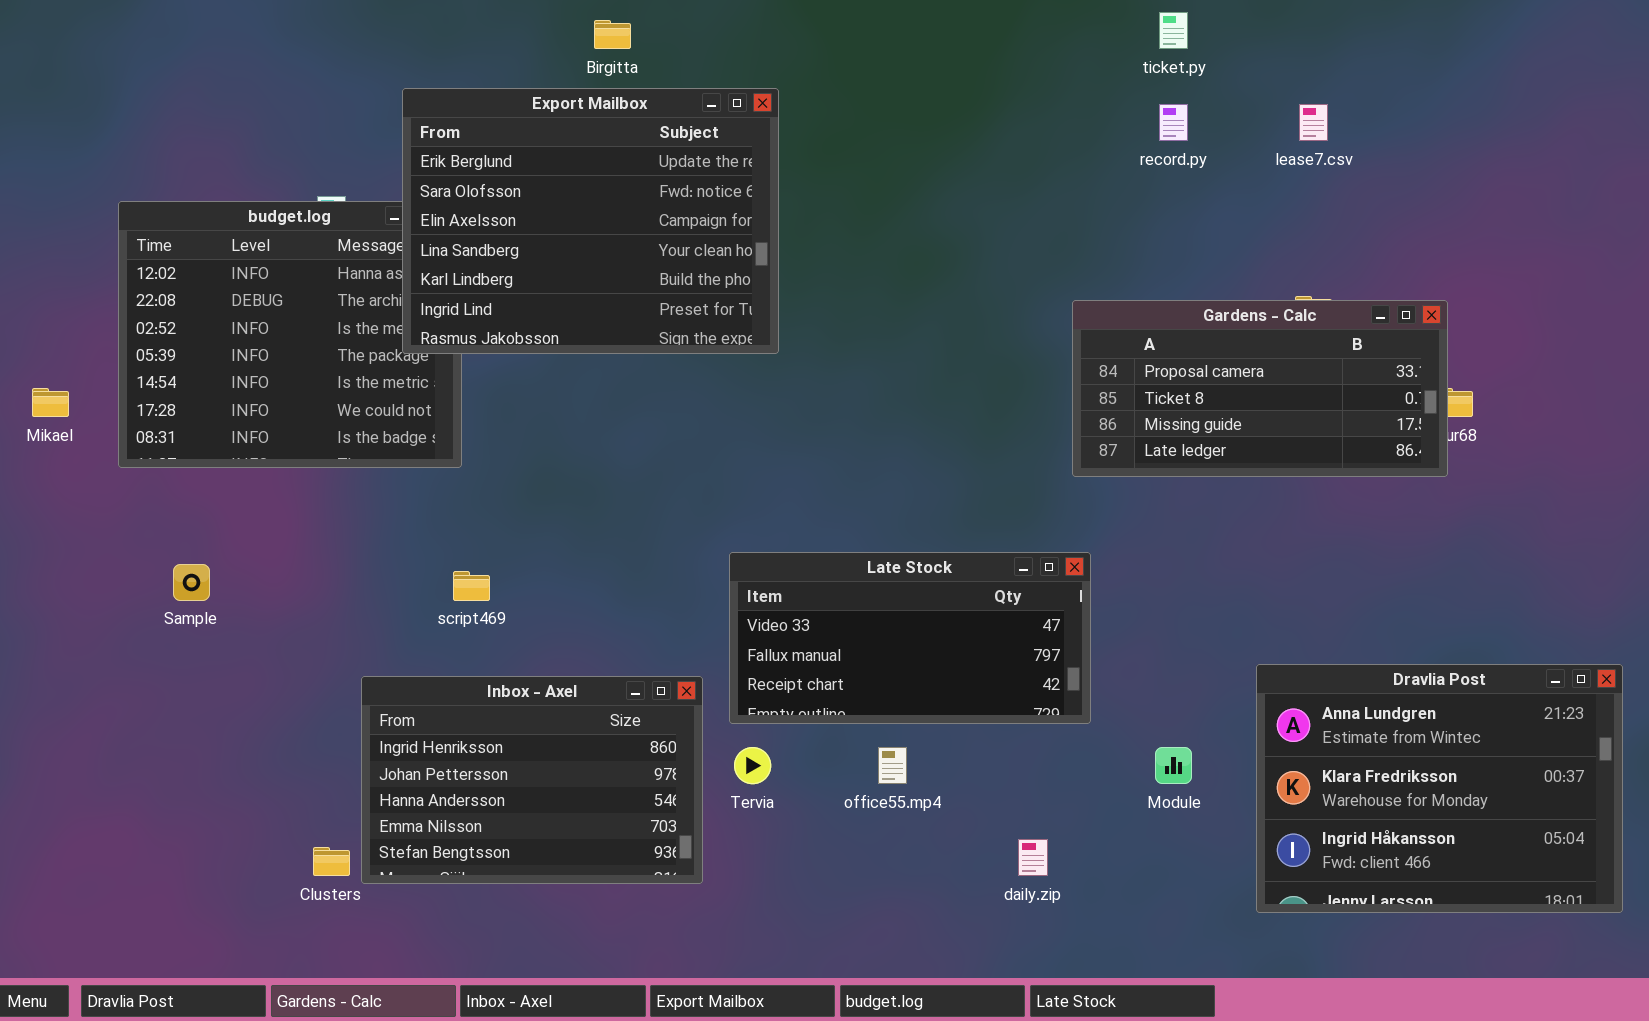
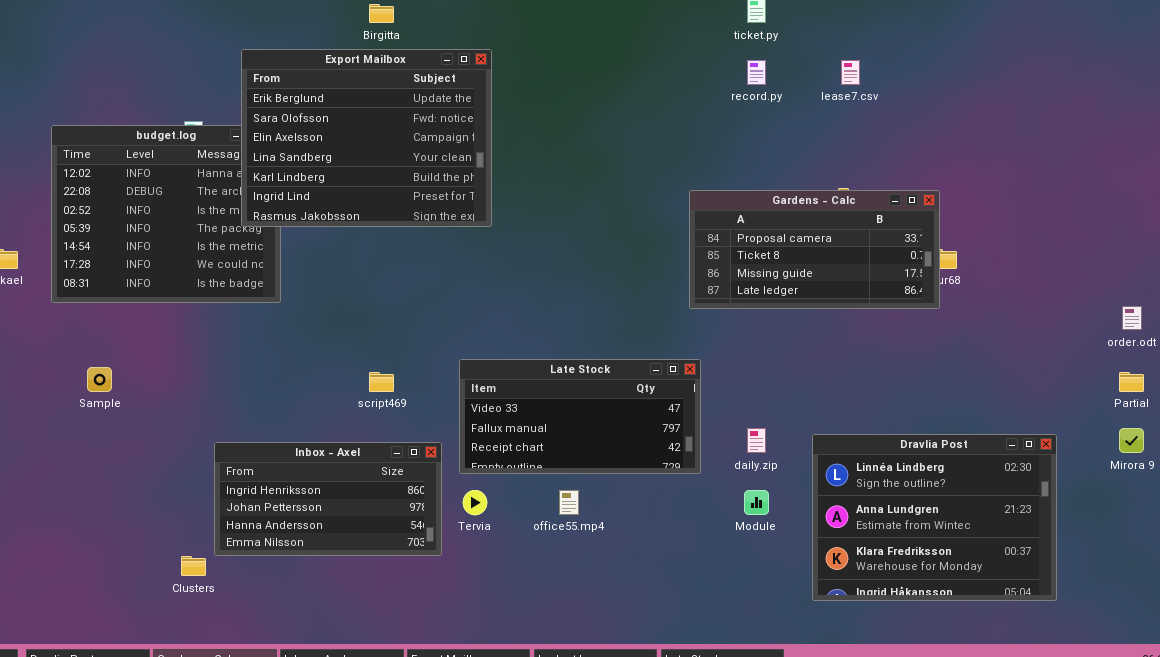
script469: [453,571,490,601] -> [369,372,394,392], moved
Dravlia Post: [1256,664,1623,913] -> [812,434,1057,601], scrolled up 1 row
Inbox - Axel: [361,676,703,884] -> [214,442,442,556], resized
daily.zip: [1018,839,1048,876] -> [747,428,766,453], moved

